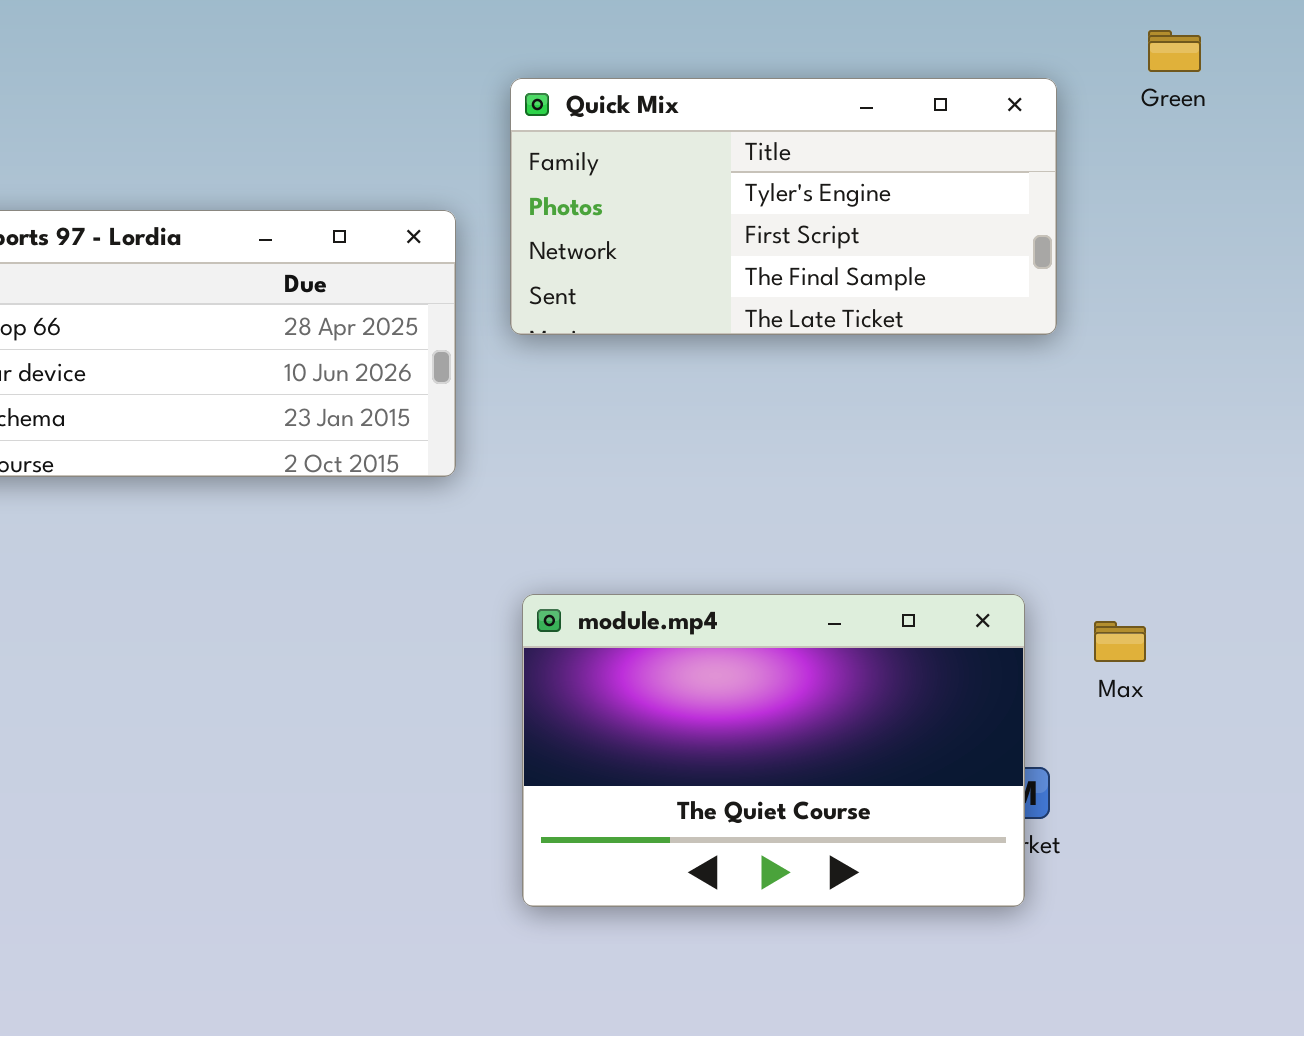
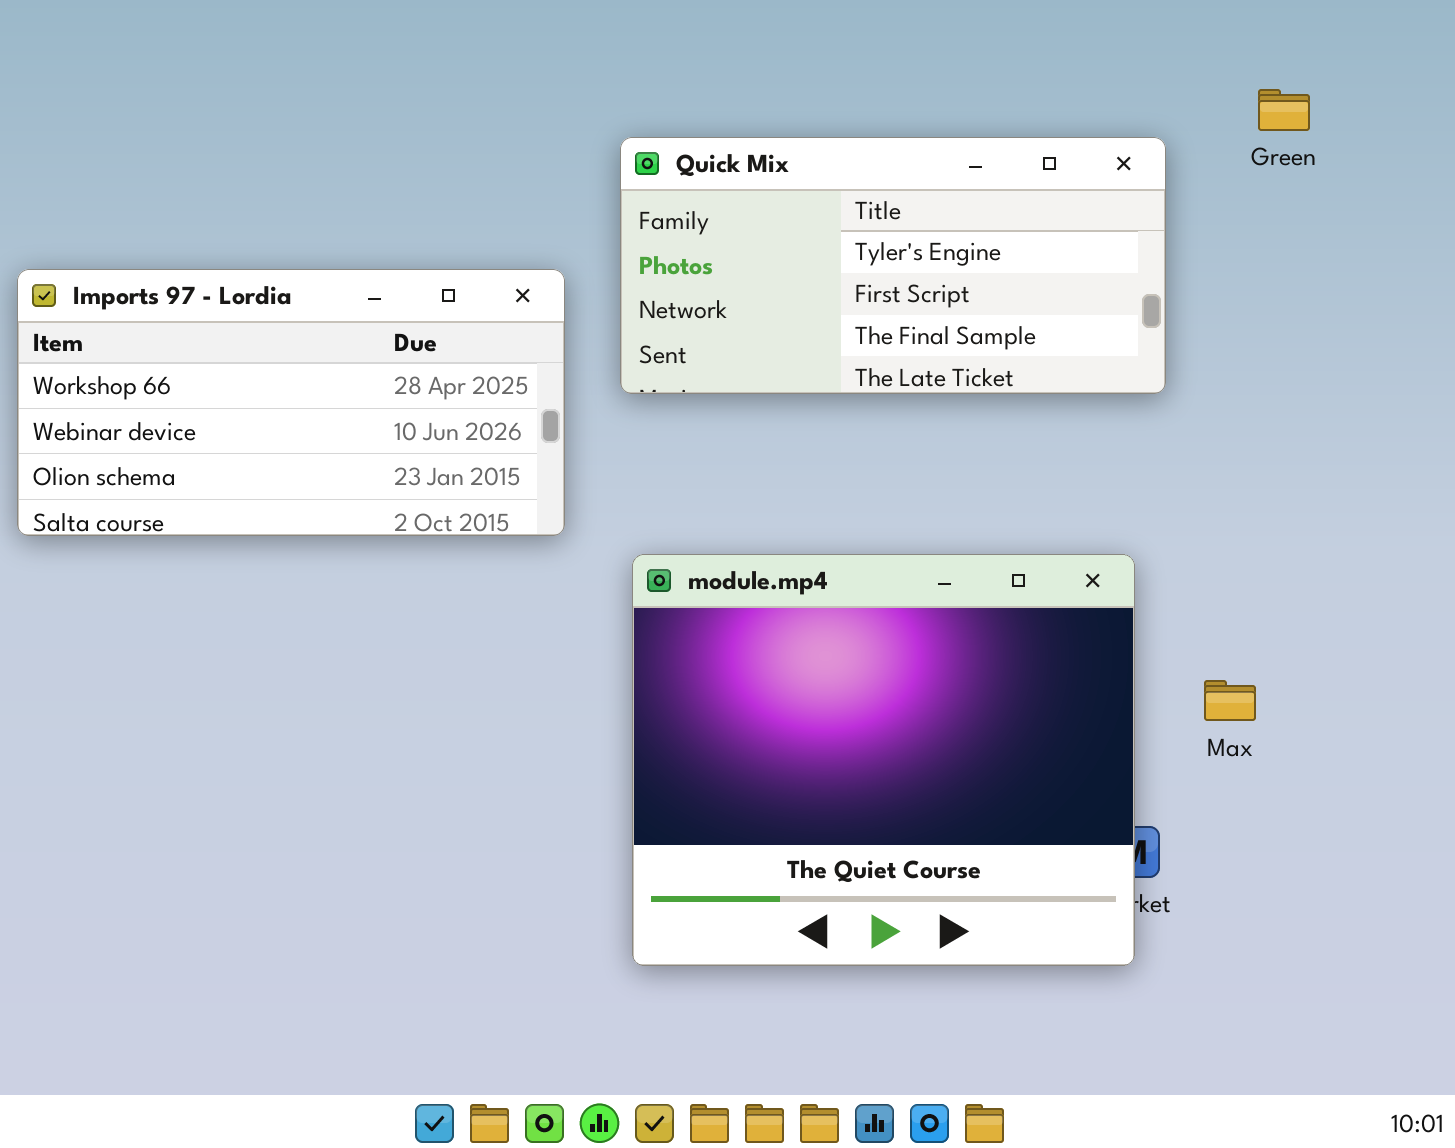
module.mp4: [522,594,1025,907] -> [632,554,1135,966], resized

